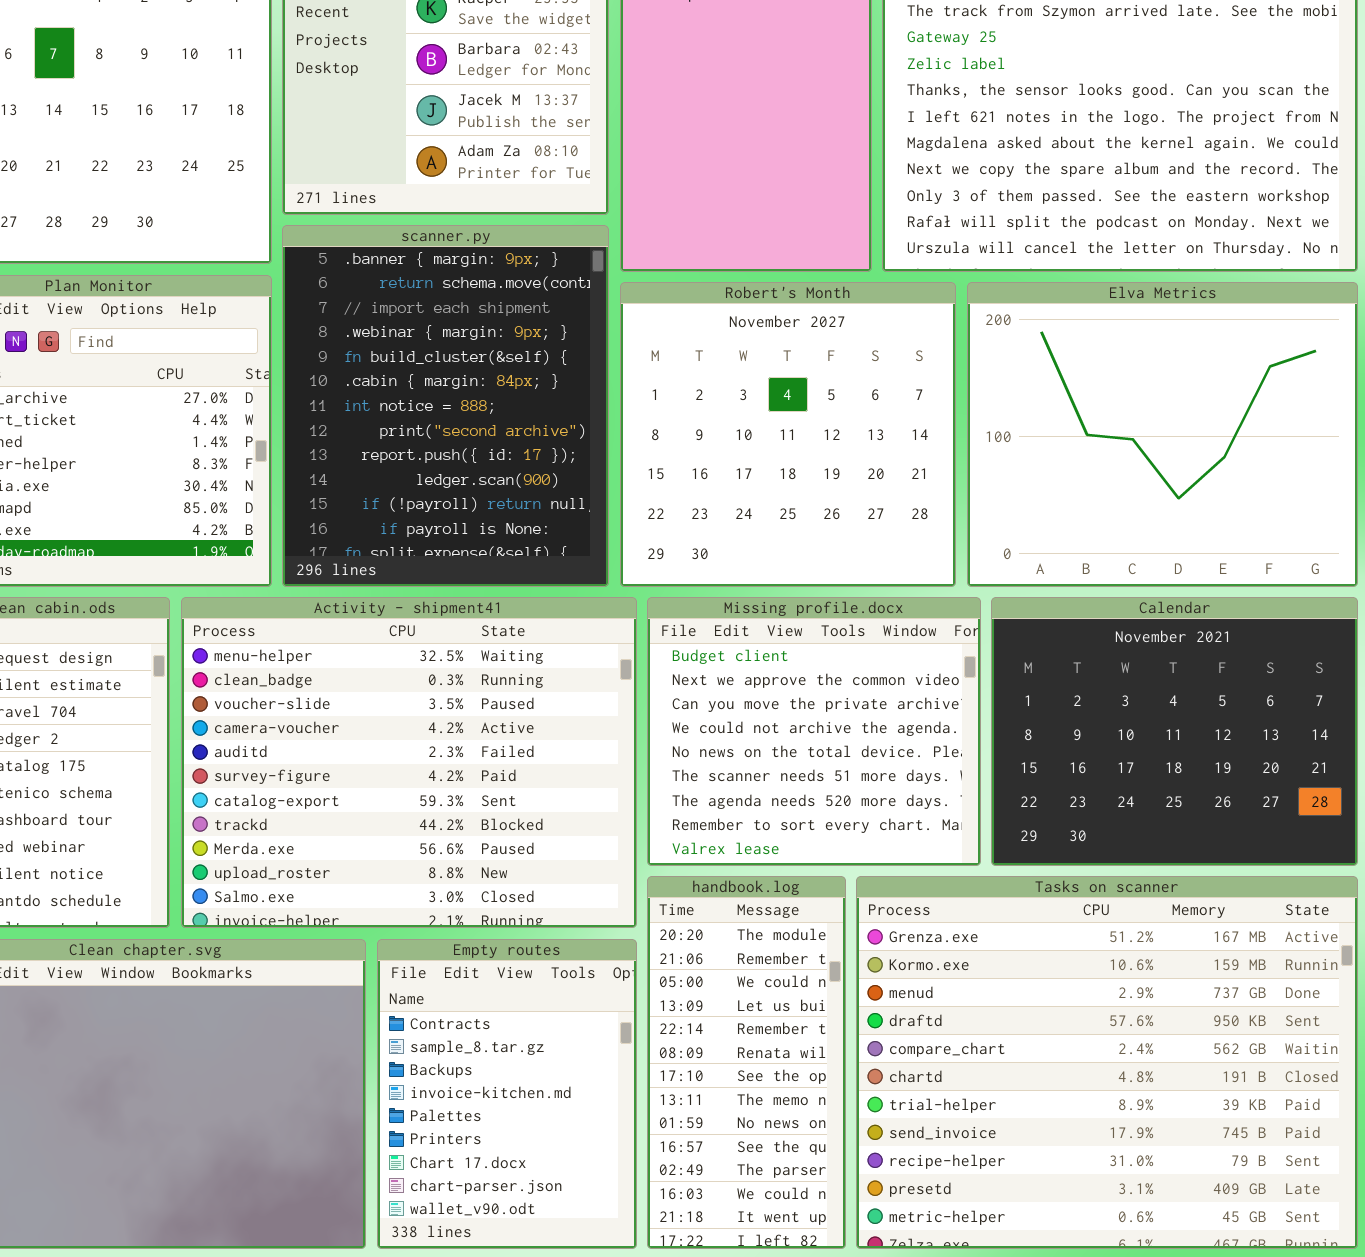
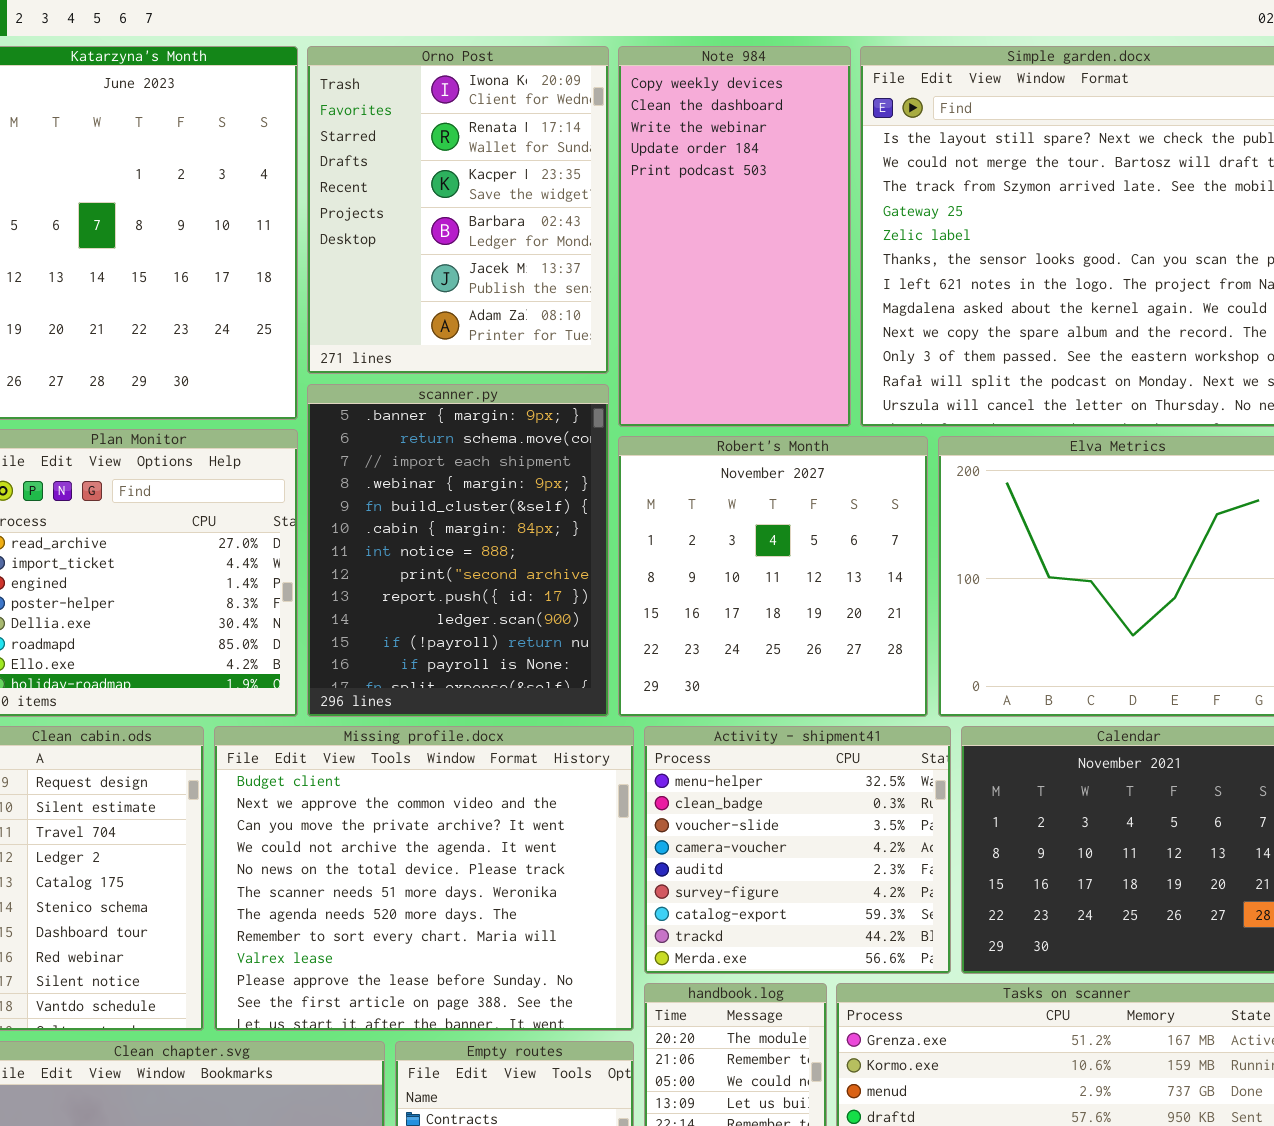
Activity - shipment41: [181,597,637,928] -> [644,726,951,974], moved, resized
Missing profile.docx: [647,597,981,866] -> [214,726,634,1031], moved, resized

